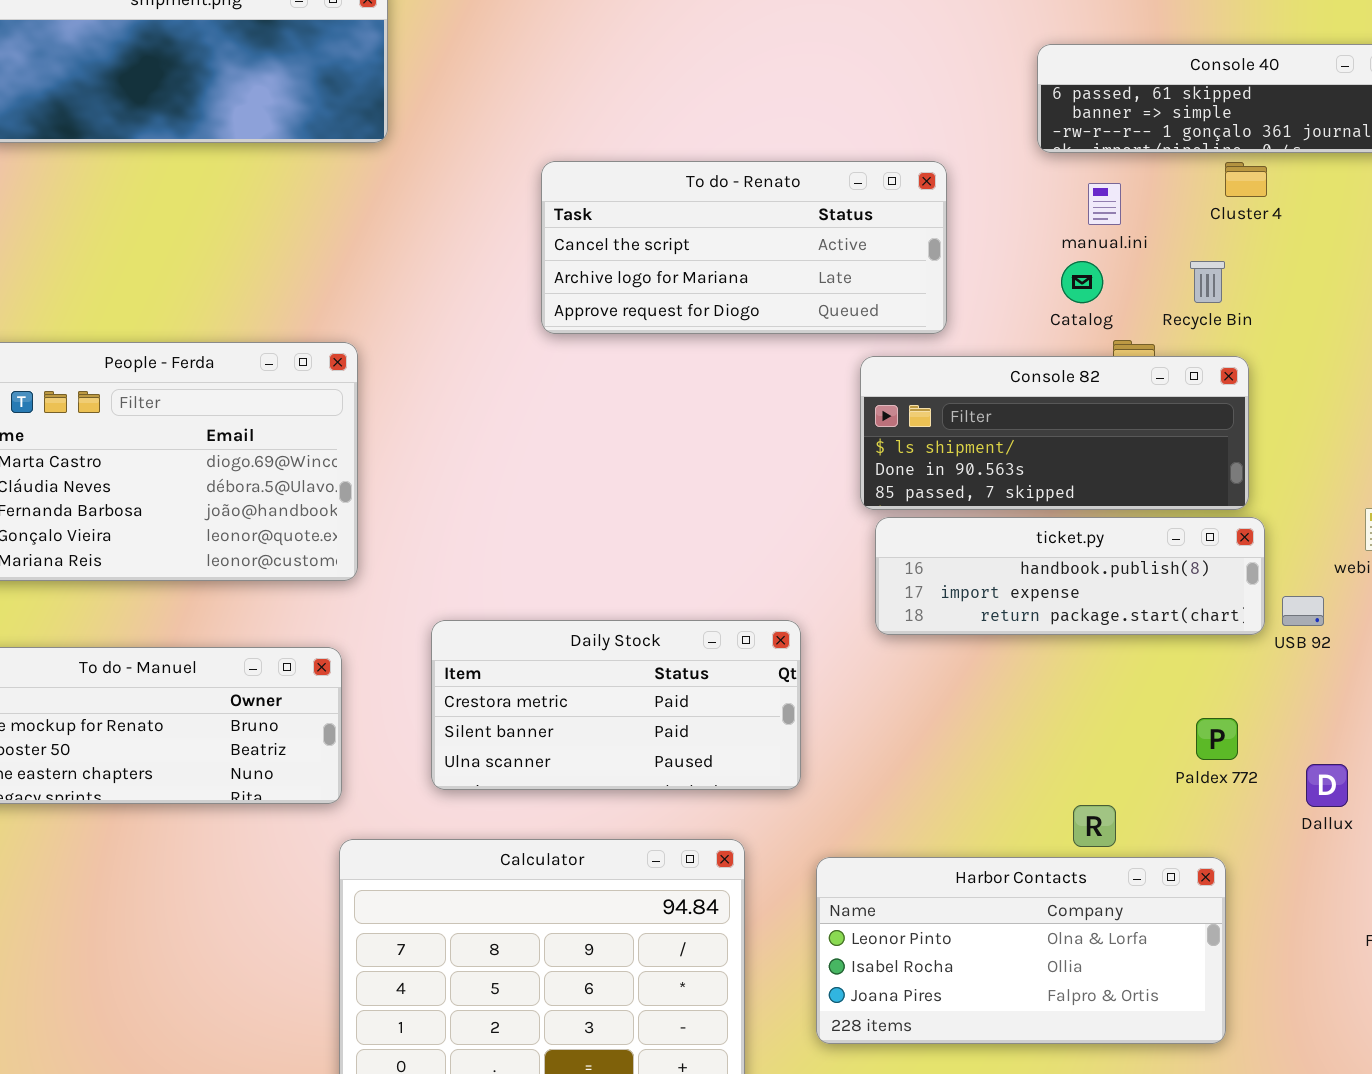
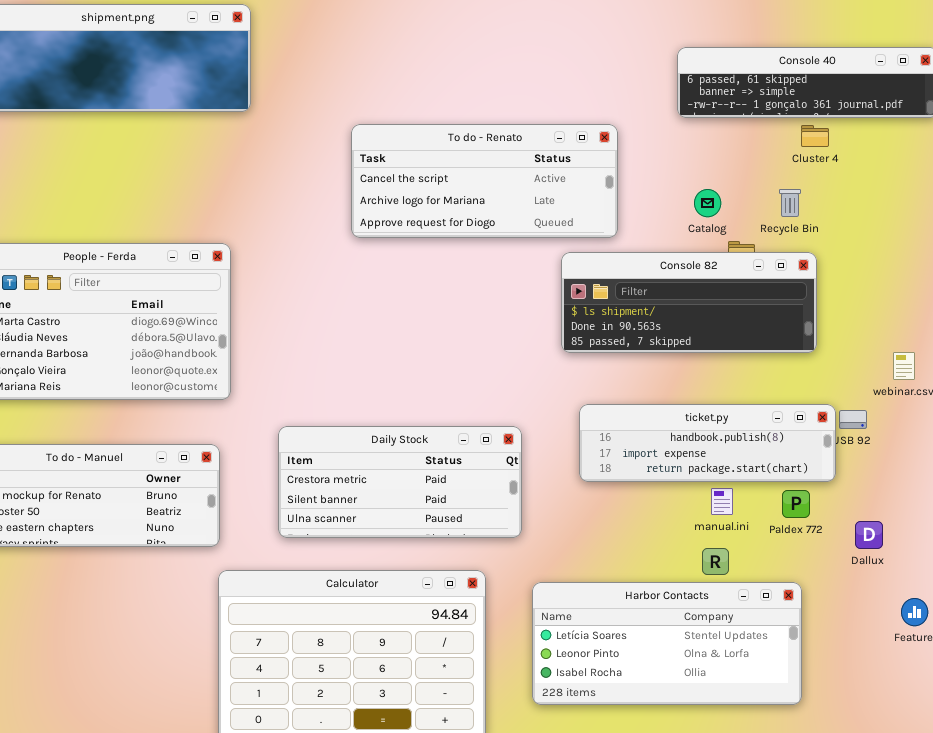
manual.ini: [1088,183,1121,225] -> [711,488,733,515], moved
ticket.py: [875,517,1265,635] -> [579,404,836,482], moved
Harbor Contacts: [816,857,1226,1044] -> [532,582,802,705], scrolled up 1 row

